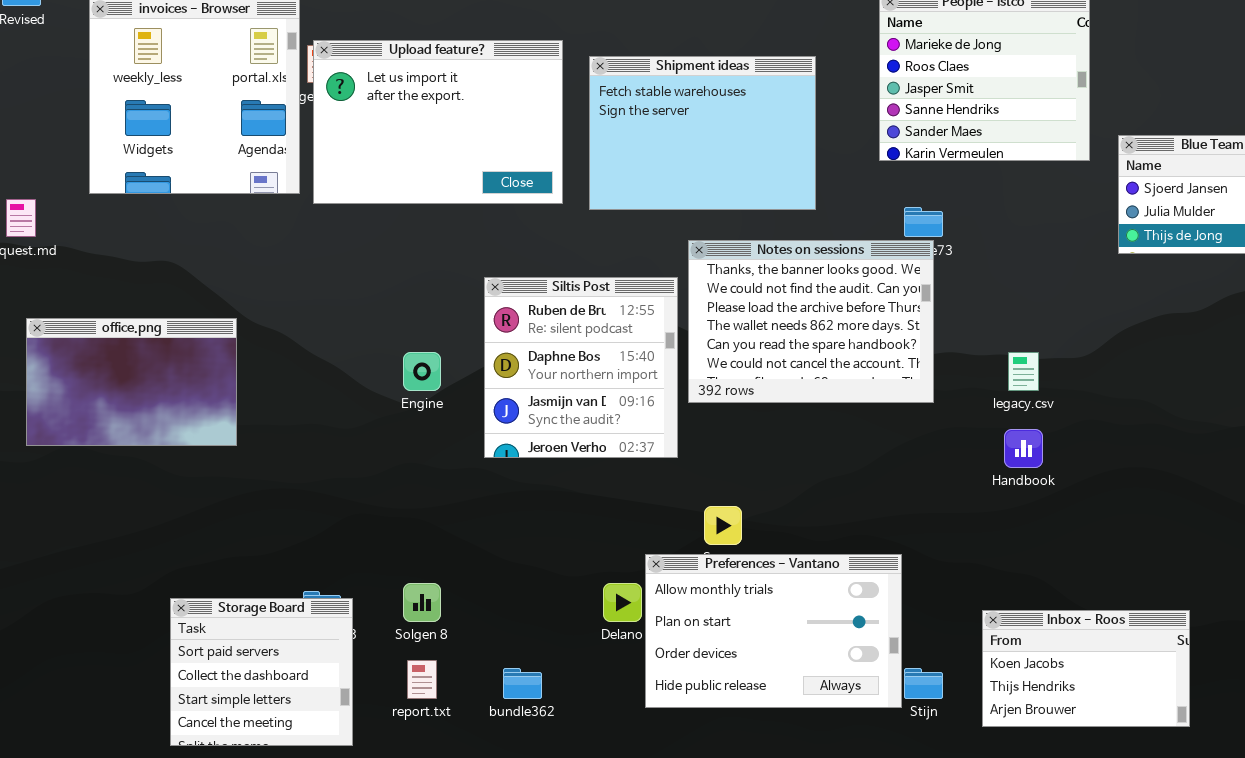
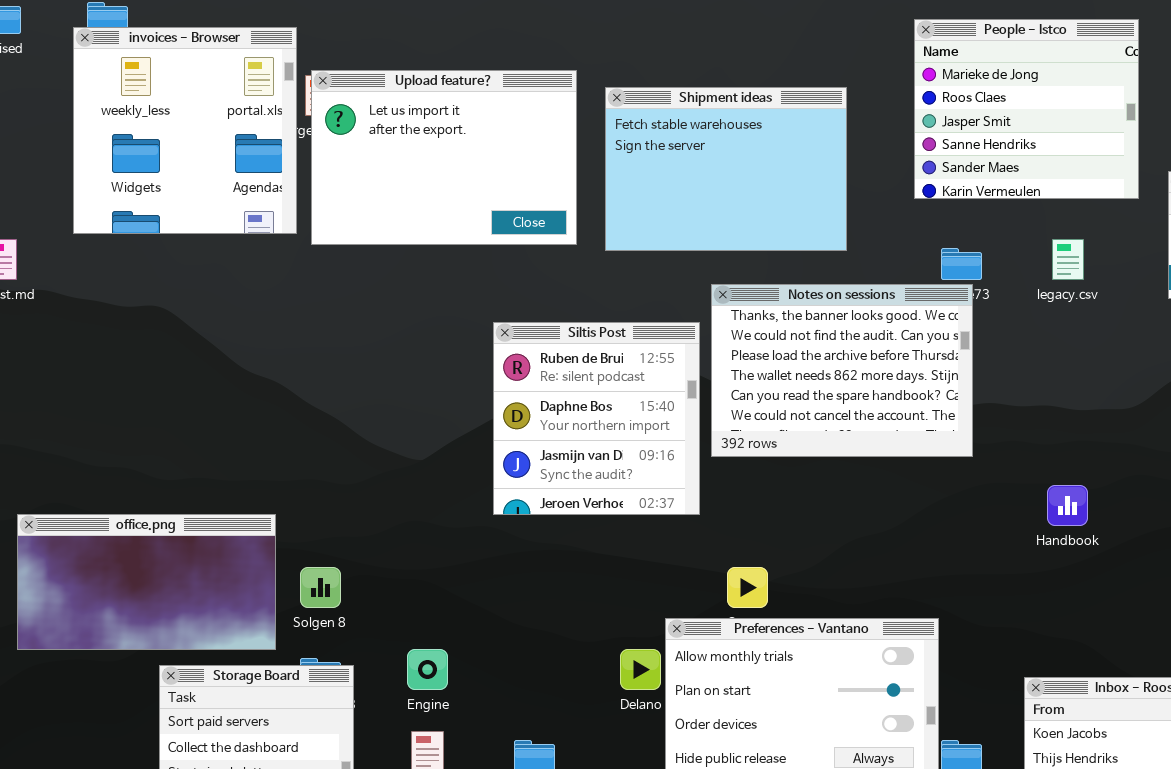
office.png: [26,318,237,446] -> [17,514,276,650], moved, resized
Engine: [403,352,441,391] -> [407,649,448,690], moved
legacy.csv: [1008,352,1039,391] -> [1052,239,1084,280], moved
Solgen 8: [403,583,441,622] -> [300,567,341,608], moved

